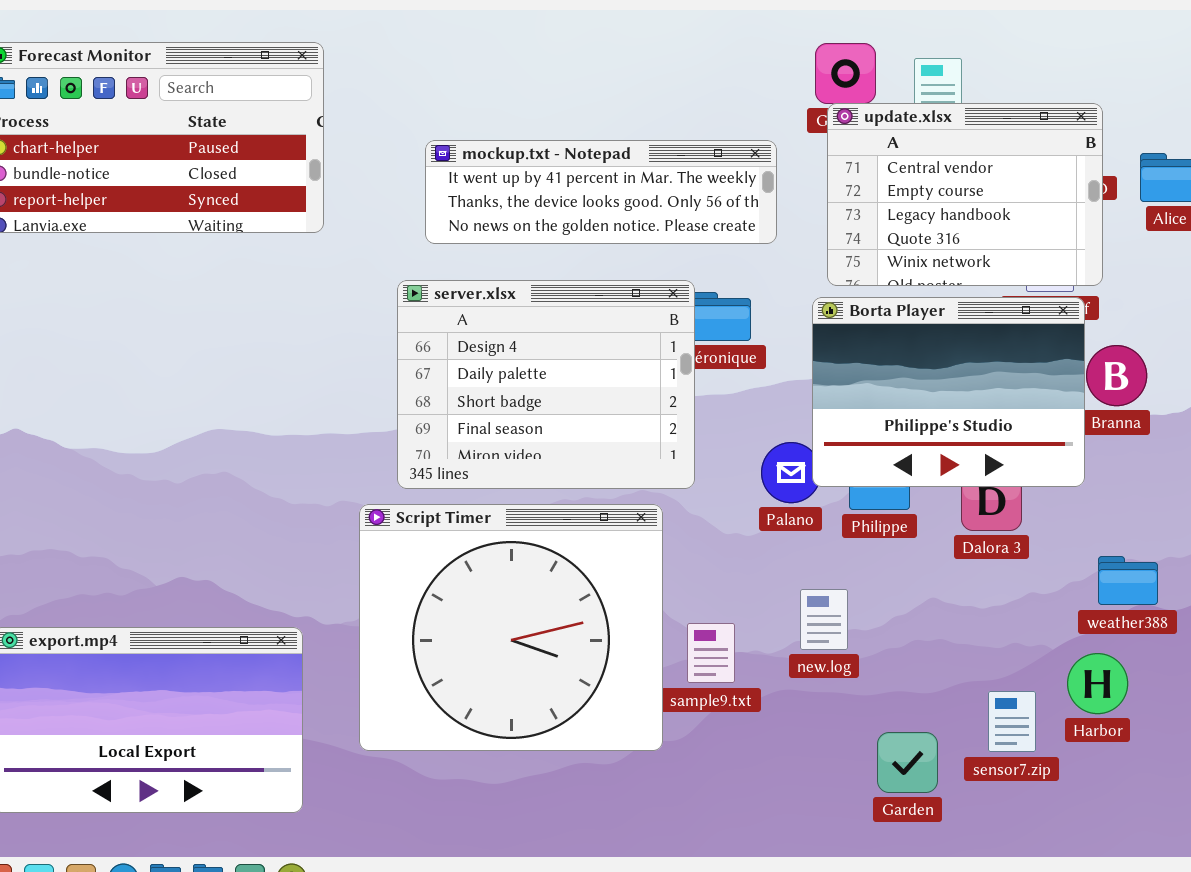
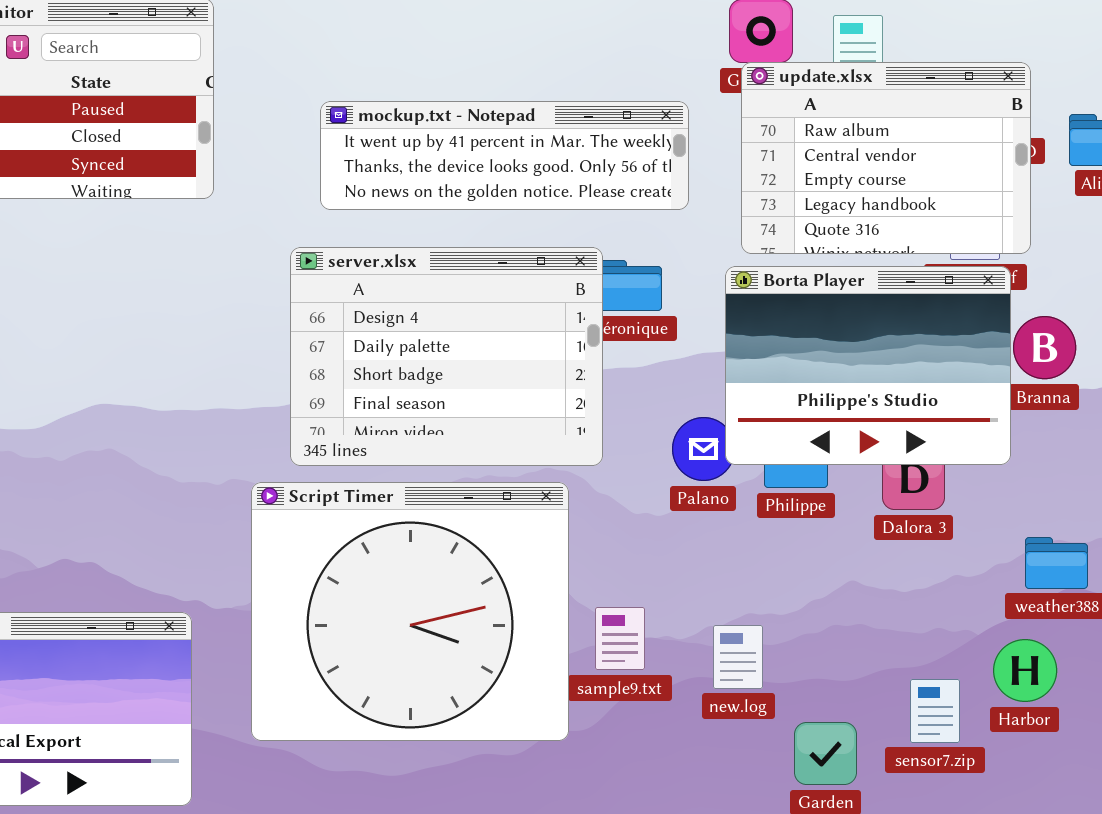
update.xlsx: [827,103,1103,286] -> [741,62,1031,254], scrolled up 1 row
new.log: [800,589,848,650] -> [713,625,763,689], moved

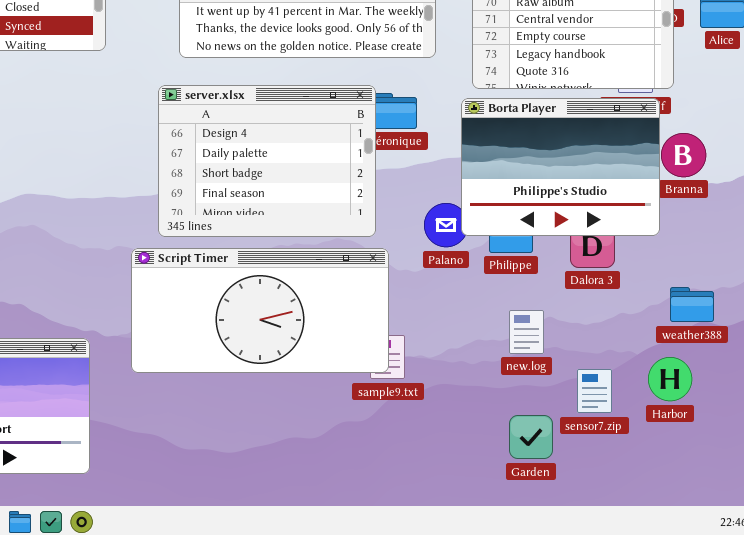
Script Timer: [251,482,569,741] -> [131,248,389,373], resized
new.log: [713,625,763,689] -> [509,310,544,354], moved
sensor7.zip: [910,679,960,743] -> [577,369,612,413], moved

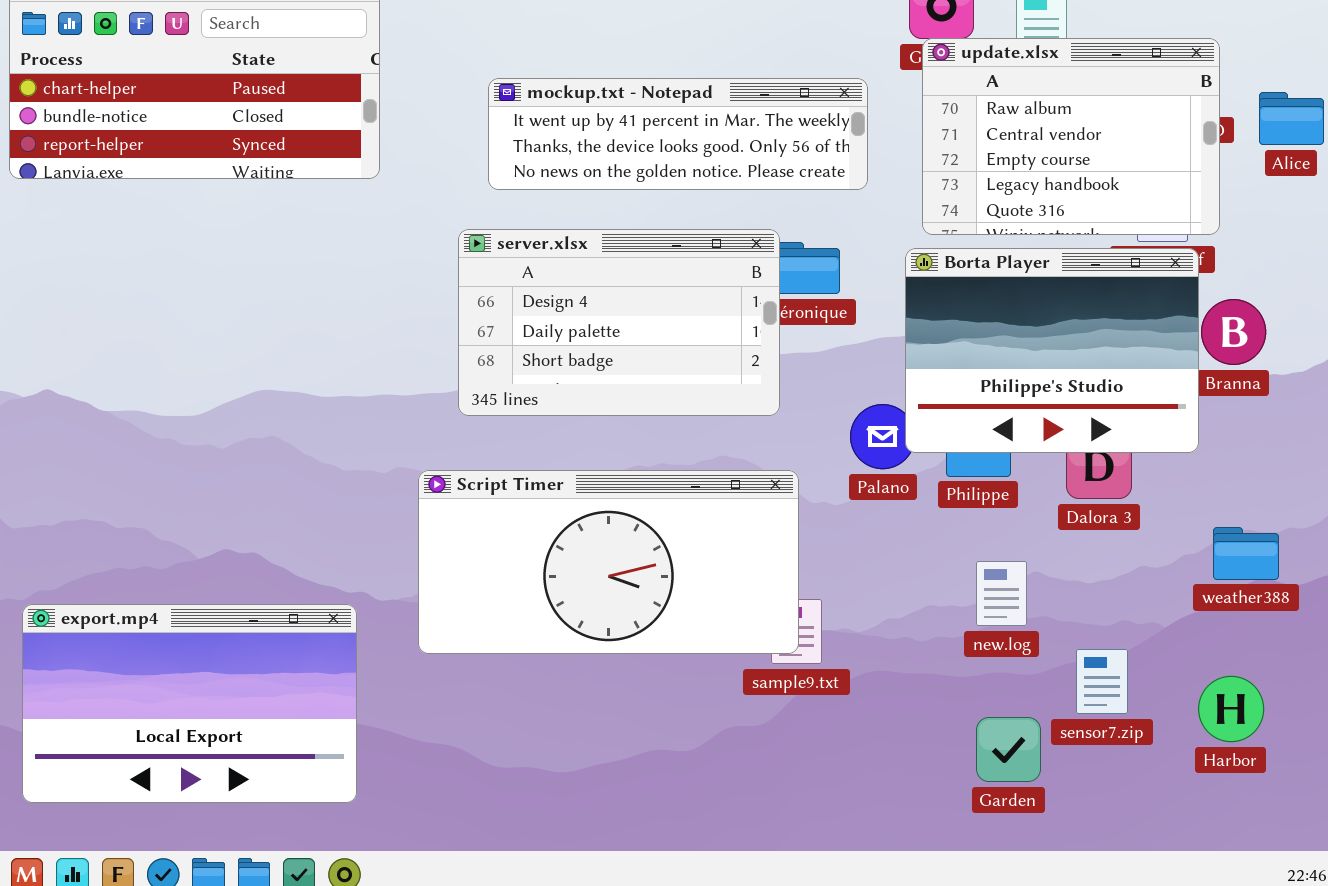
server.xlsx: [158,85,376,237] -> [458,229,780,416], resized
Harbor: [648,357,692,401] -> [1198,676,1264,742], moved

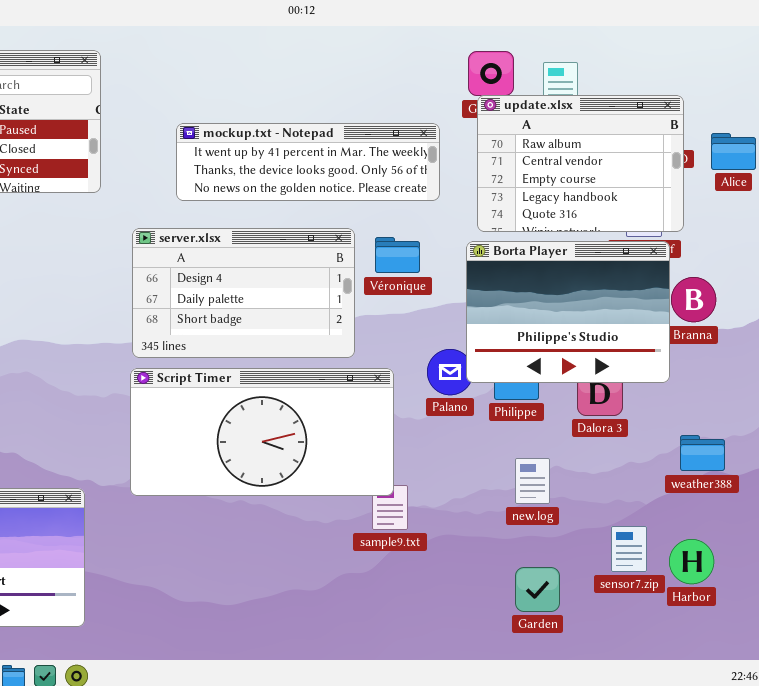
server.xlsx: [458,229,780,416] -> [132,228,355,358], moved
Script Timer: [418,470,799,654] -> [130,368,394,496], moved
sensor7.zip: [1076,649,1128,714] -> [611,526,647,572], moved

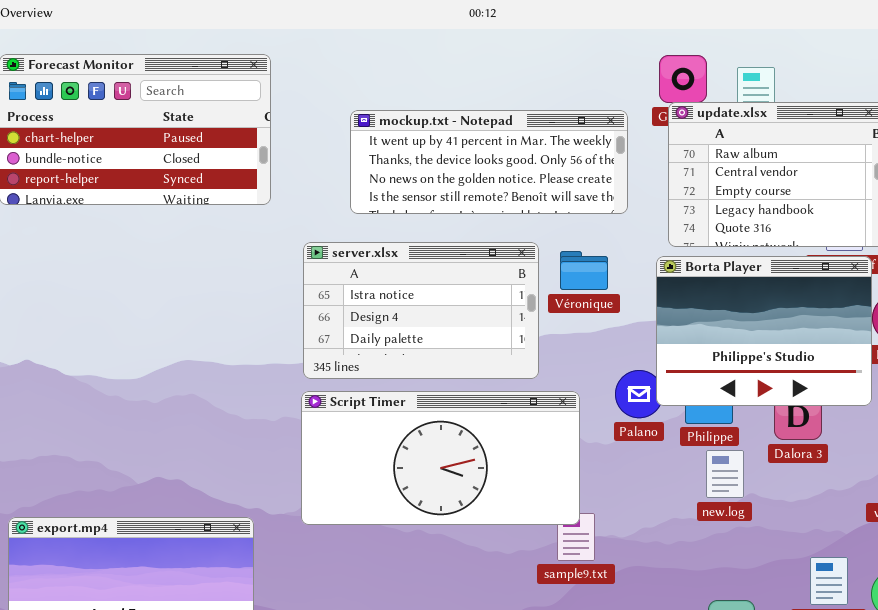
mockup.txt - Notepad: [176,123,440,201] -> [350,110,628,214], resized
server.xlsx: [132,228,355,358] -> [303,242,539,379], scrolled up 1 row
new.log: [515,458,550,504] -> [706,450,744,498], moved

